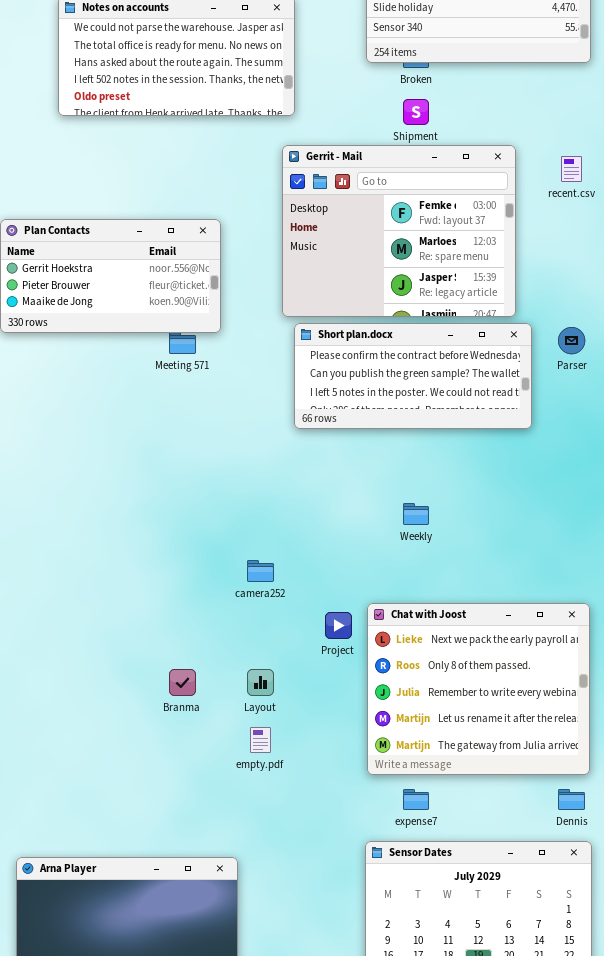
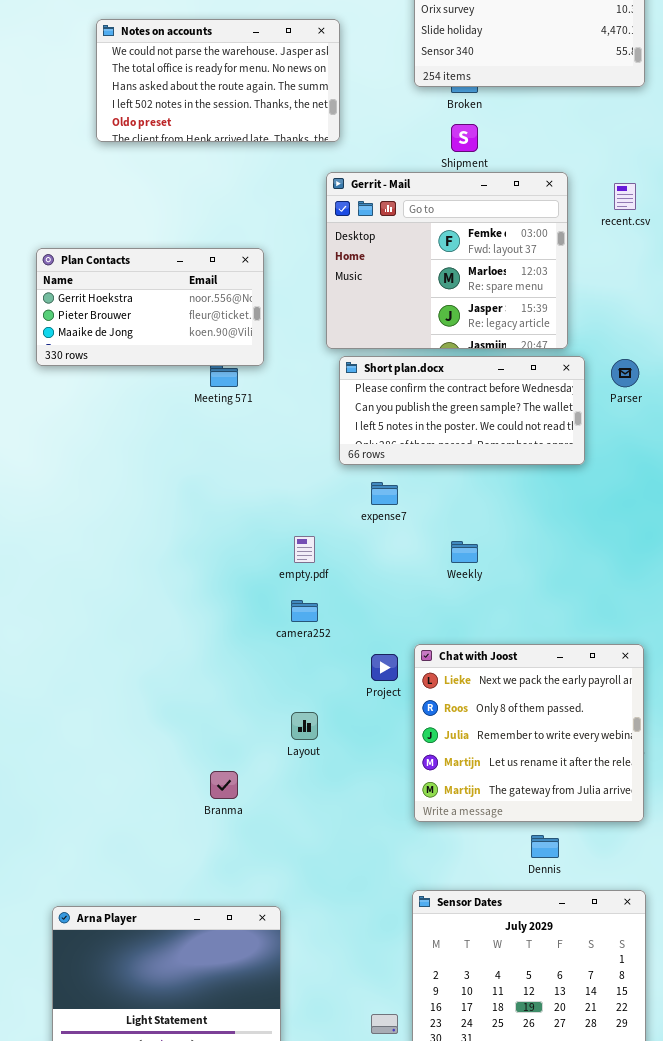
Branma: [169,669,196,696] -> [210,771,238,799], moved
empty.pdf: [250,727,271,753] -> [294,536,315,563], moved
expense7: [403,789,429,810] -> [371,482,398,505], moved
Dennis: [558,789,585,810] -> [531,835,559,858], moved

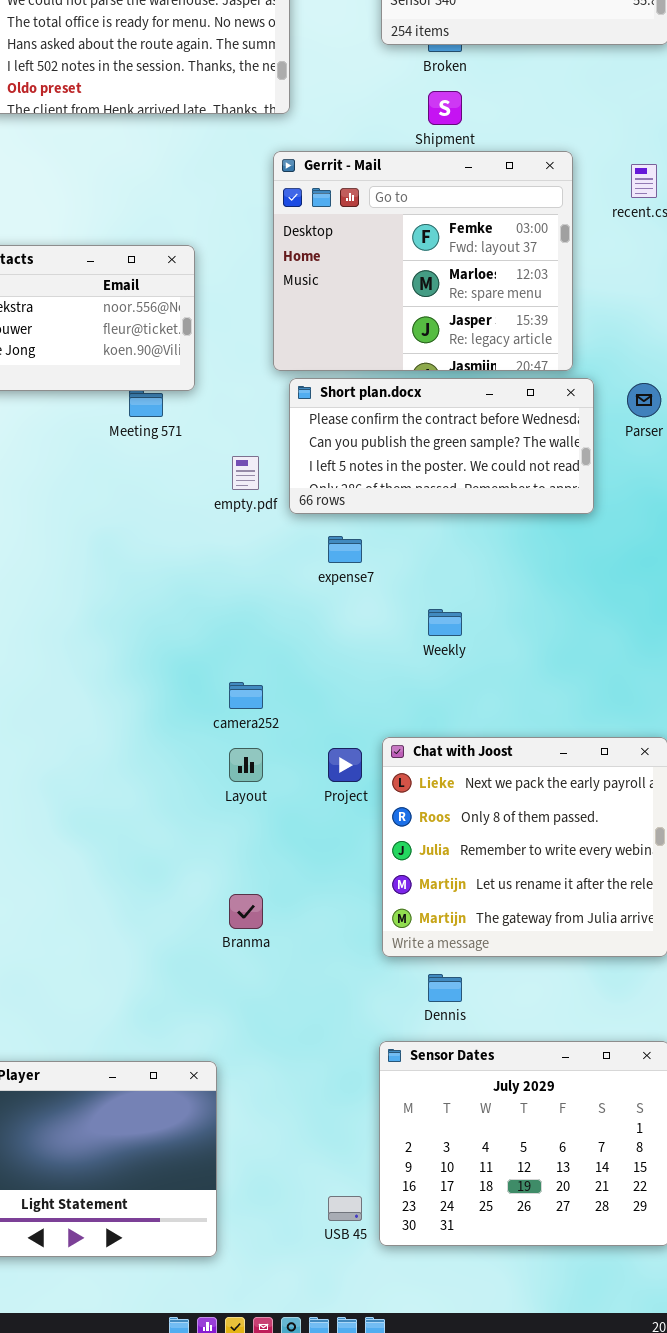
empty.pdf: [294,536,315,563] -> [232,456,259,490], moved
Layout: [291,712,318,740] -> [229,748,263,782], moved
Branma: [210,771,238,799] -> [229,894,263,929], moved
Dennis: [531,835,559,858] -> [428,974,462,1002], moved

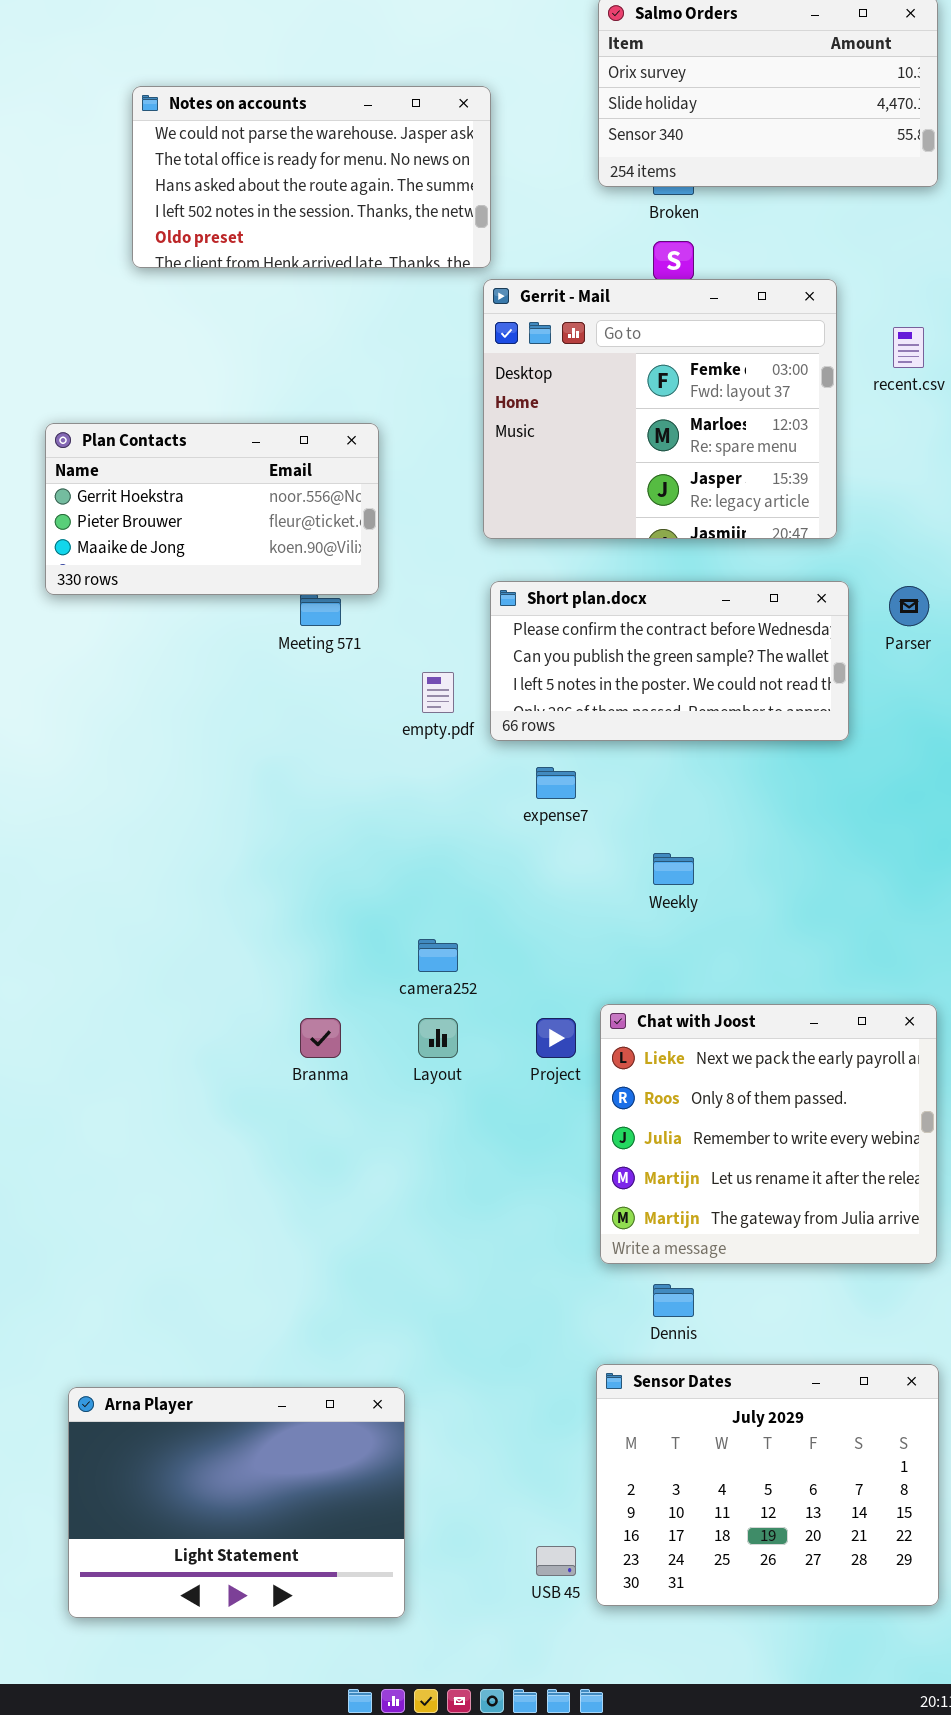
Gerrit - Mail: [273,151,573,371] -> [483,279,837,539], moved
Branma: [229,894,263,929] -> [300,1018,341,1058], moved

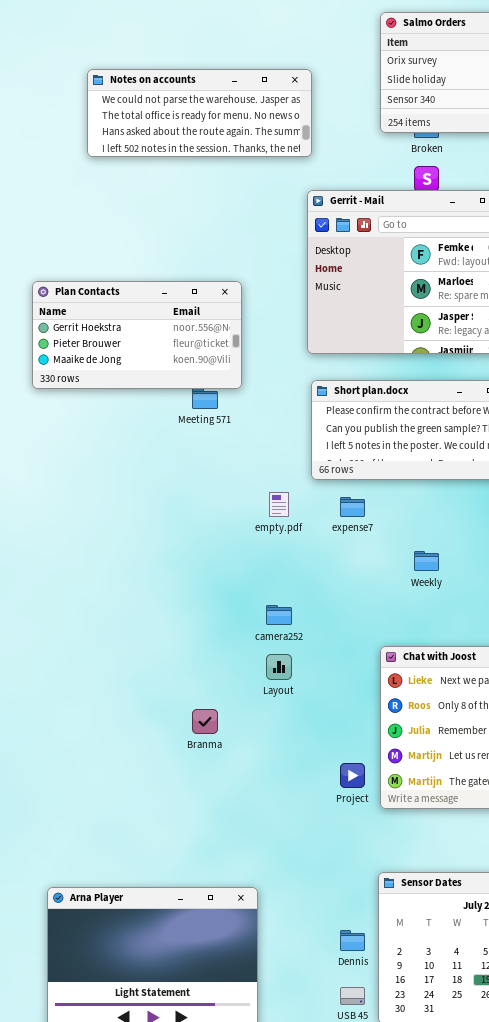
Notes on accounts: [132,86,491,268] -> [87,69,312,157], resized
empty.pdf: [422,672,454,713] -> [269,492,289,517], moved
Branma: [300,1018,341,1058] -> [192,709,218,734], moved
Project: [536,1018,576,1058] -> [340,763,365,788], moved
Dennis: [653,1284,694,1317] -> [340,930,365,951], moved

